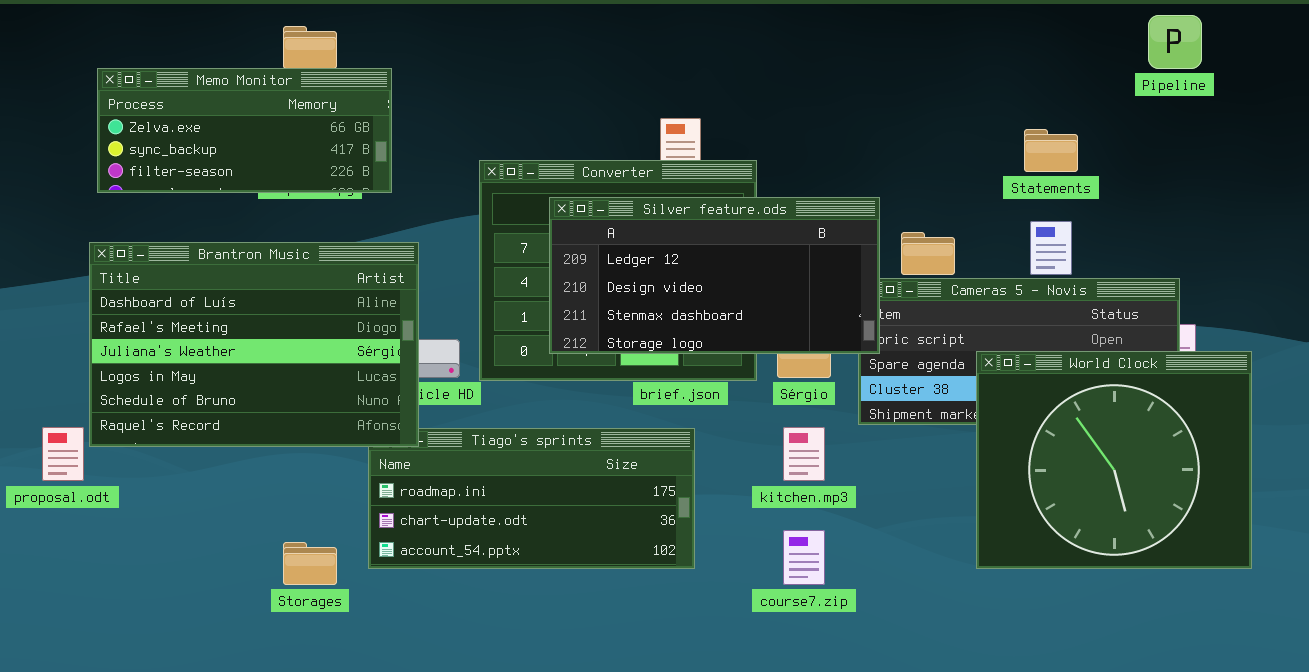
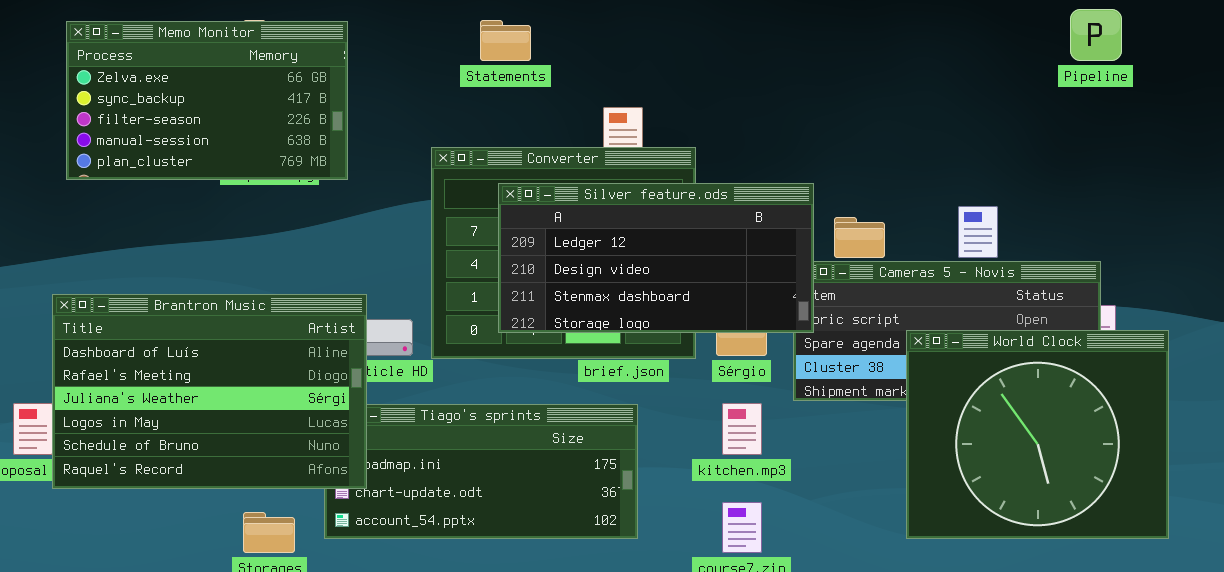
Memo Monitor: [97,68,392,193] -> [66,21,348,180], resized
Statements: [1024,129,1078,172] -> [480,20,531,61], moved
Brantron Music: [89,242,419,447] -> [52,294,367,489], moved

